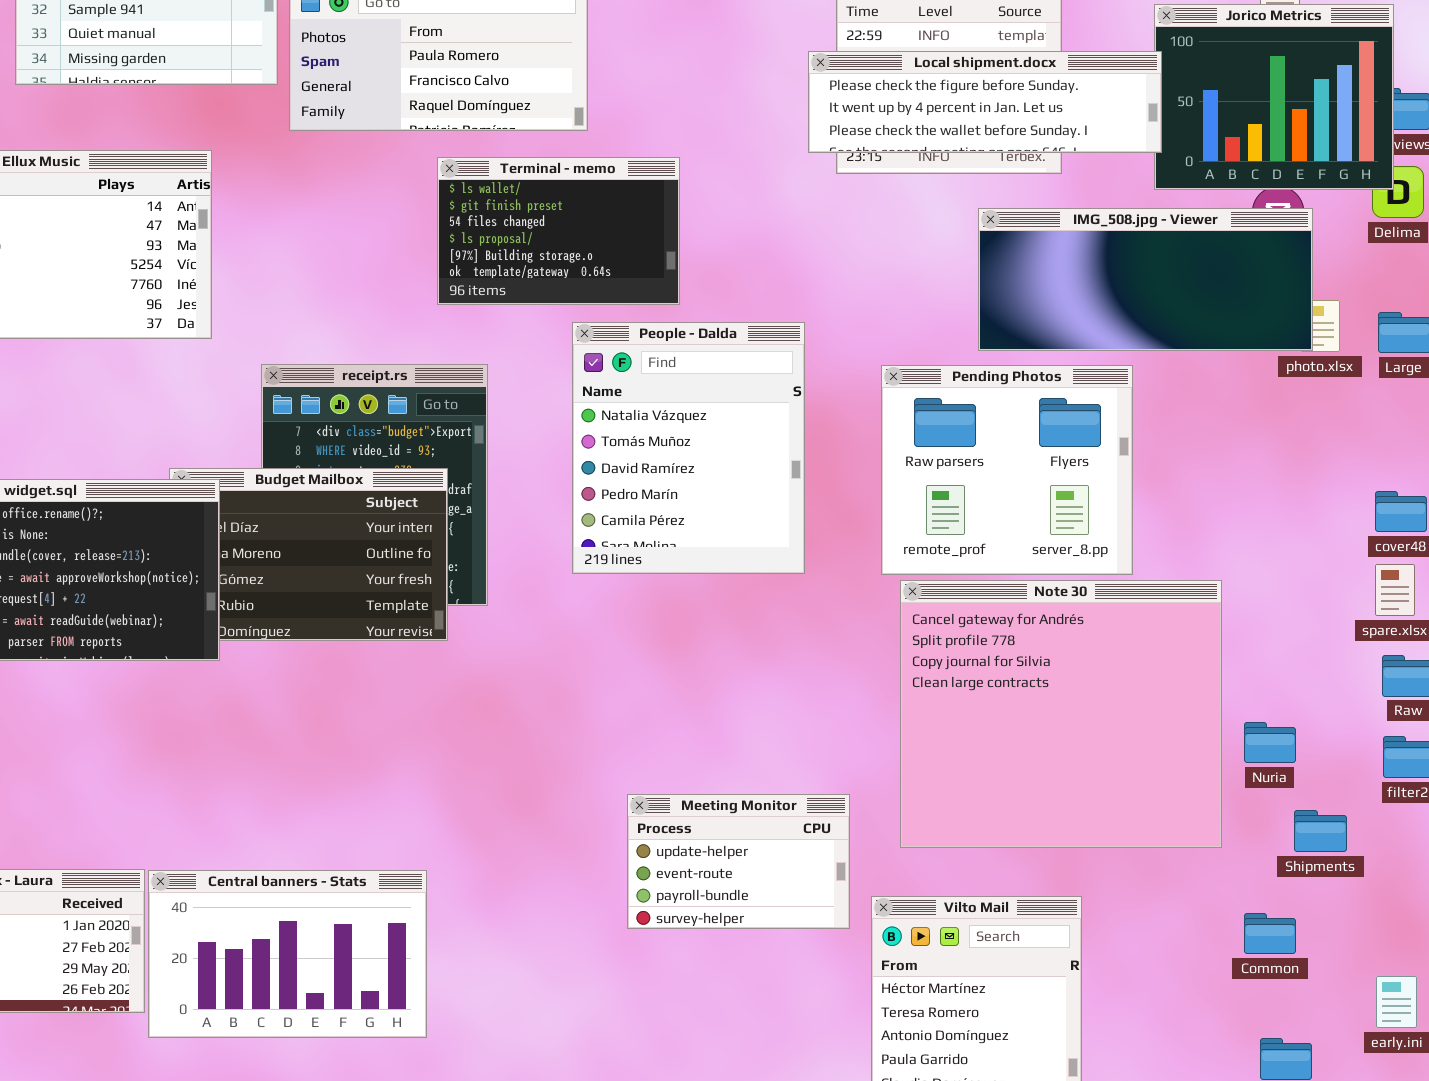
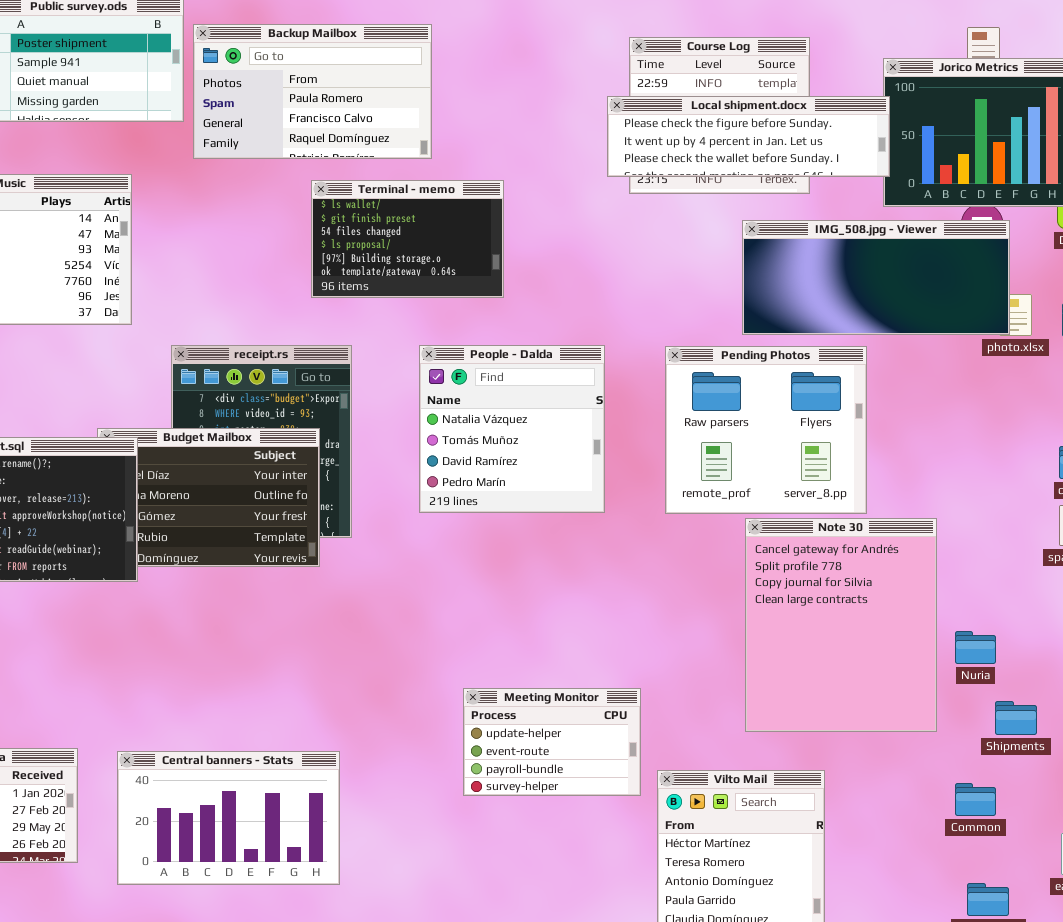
People - Dalda: [572,322,805,574] -> [419,345,605,513], resized
Note 30: [900,580,1222,848] -> [745,518,937,732], resized
Central banners - Stats: [148,870,427,1038] -> [117,751,340,885], moved

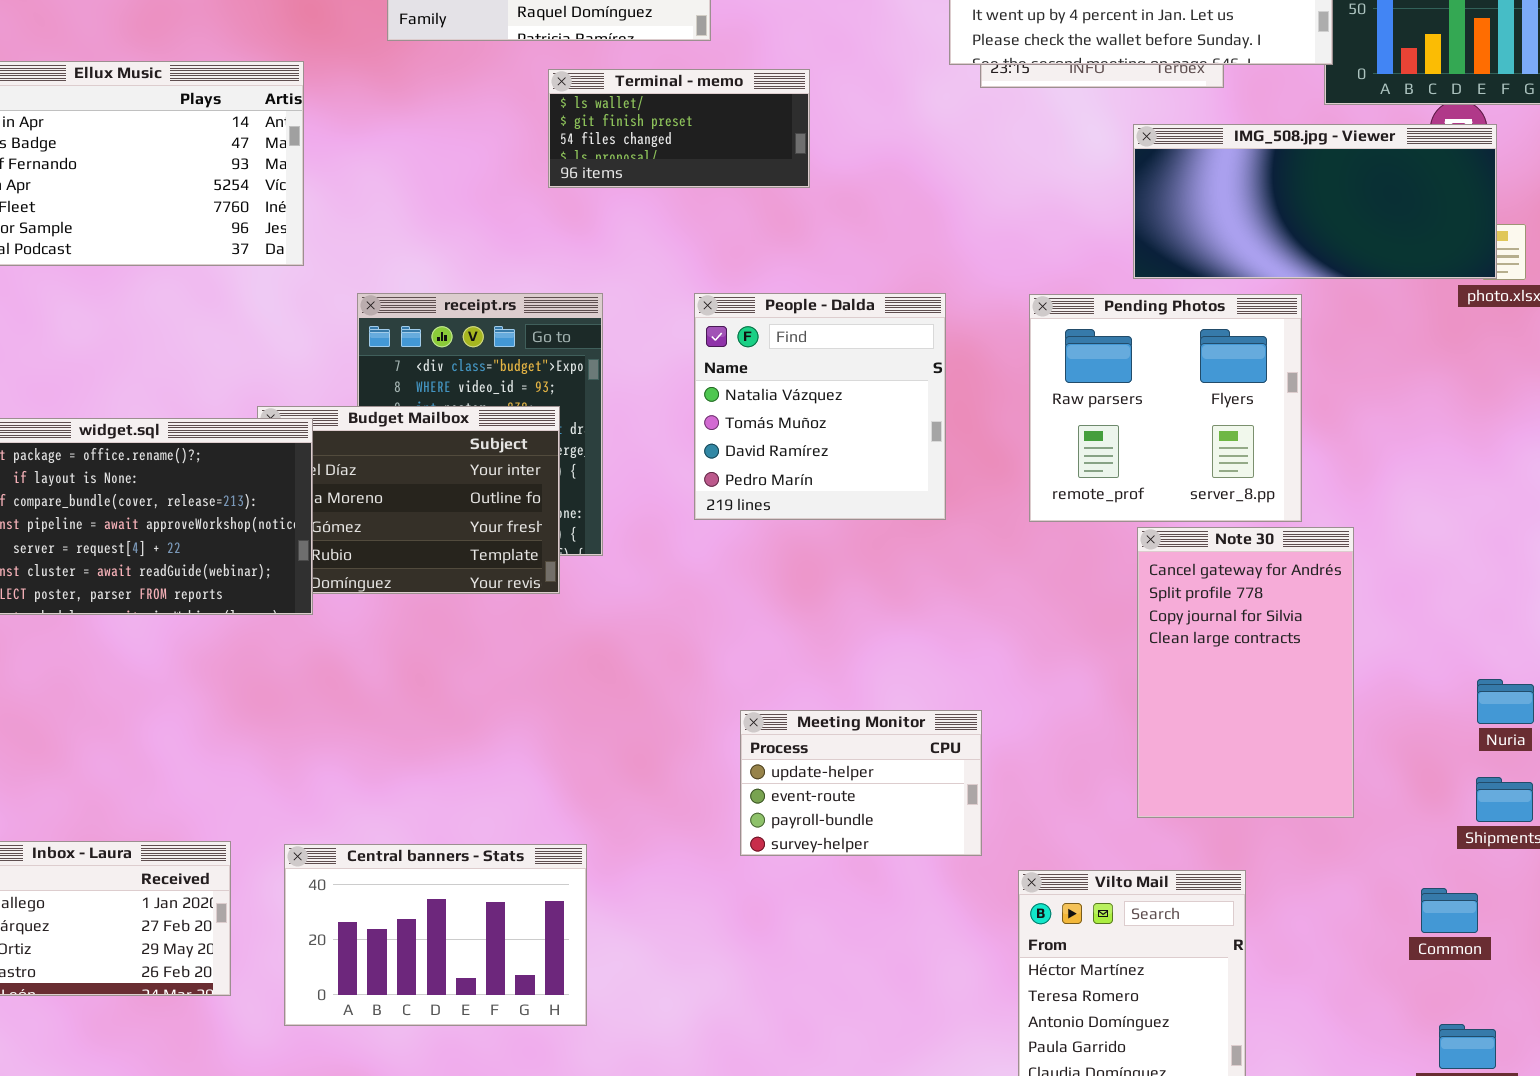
Terminal - memo: [311,180,504,298] -> [548,69,810,188], resized
Note 30: [745,518,937,732] -> [1137,527,1354,818], resized
Nuria: [955,631,996,664] -> [1477,679,1534,724], moved
Meeting Monitor: [463,688,641,796] -> [740,710,982,856], moved

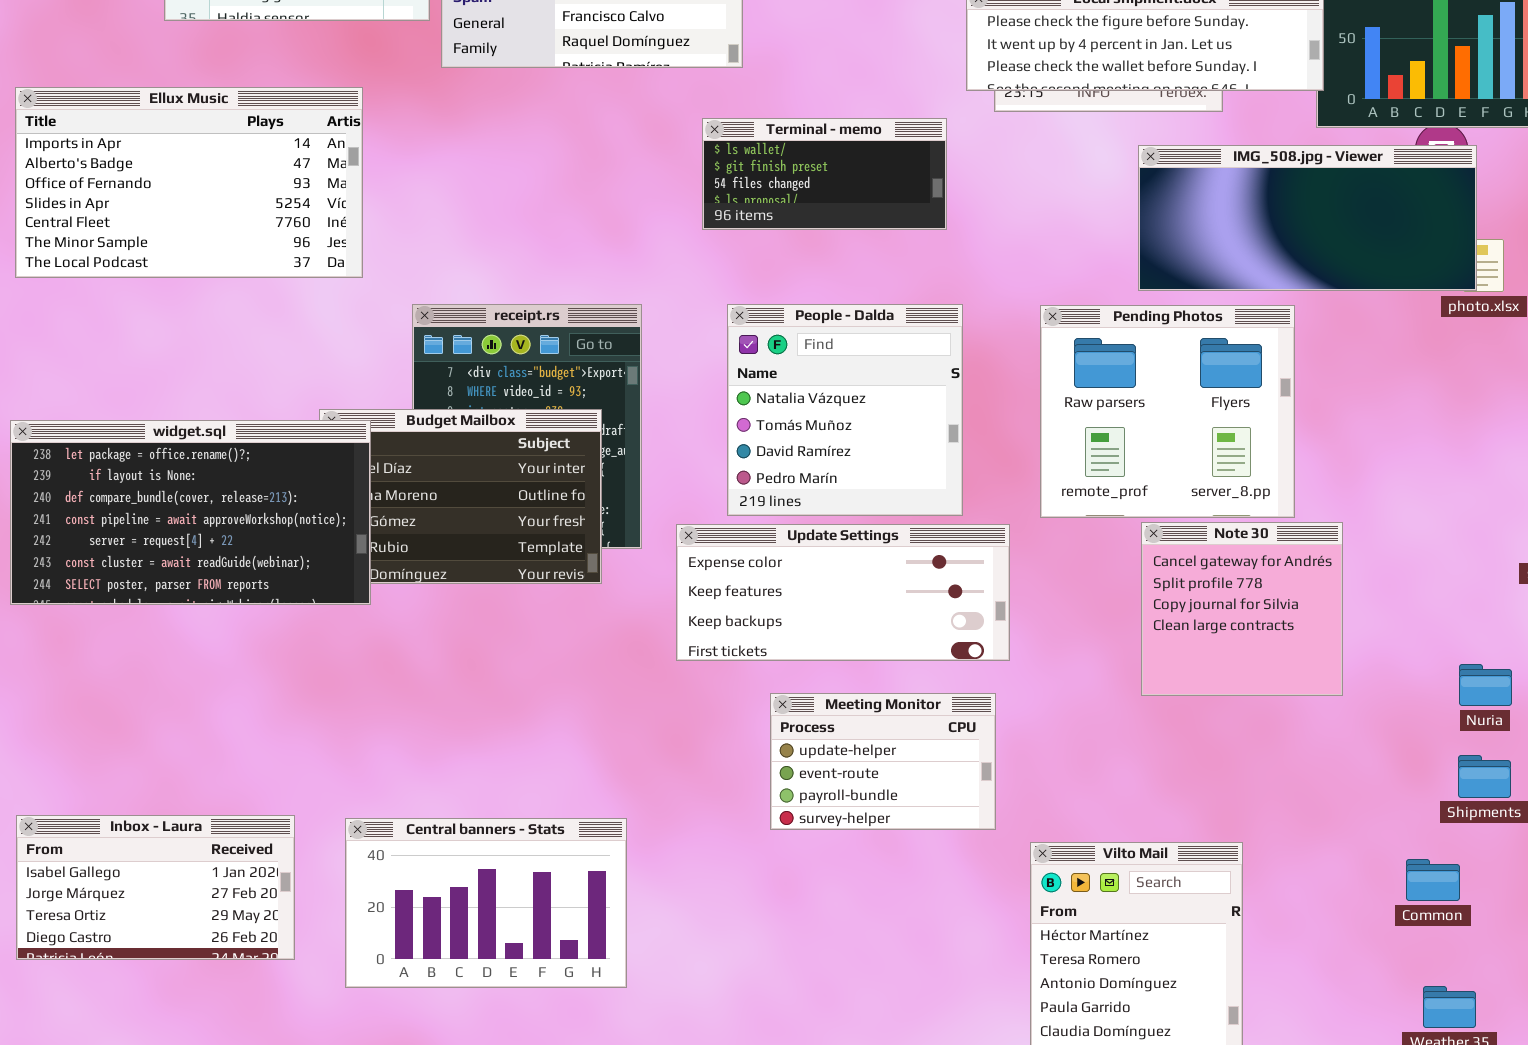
Terminal - memo: [548,69,810,188] -> [702,118,947,230], moved
Note 30: [1137,527,1354,818] -> [1141,522,1343,696], resized
Update Settings: none -> [676,524,1010,661], opened

